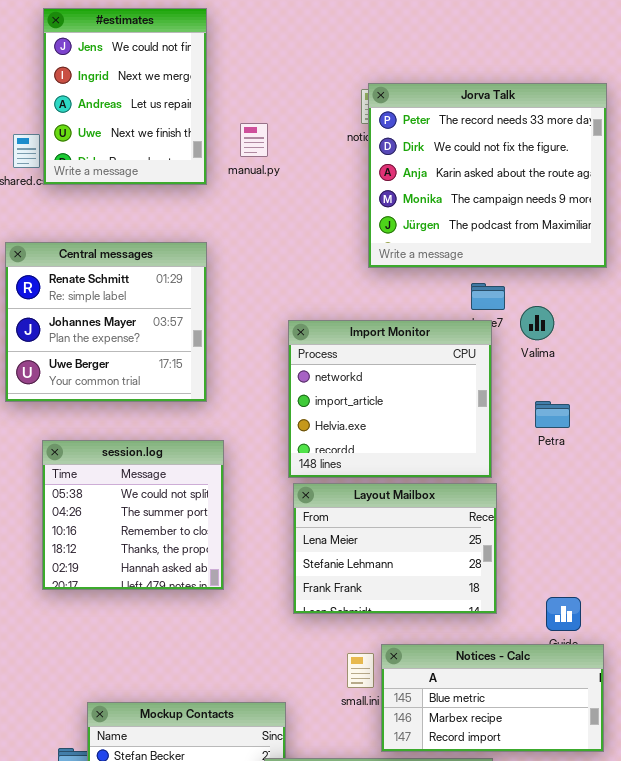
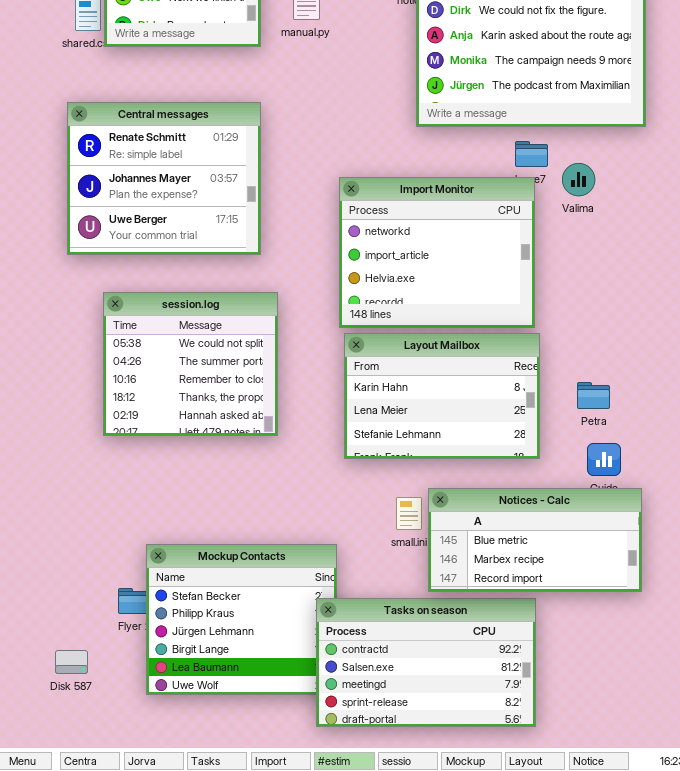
Petra: [535,401,570,428] -> [577,382,610,409], moved
Layout Mailbox: [293,483,497,614] -> [344,333,540,459], scrolled up 1 row

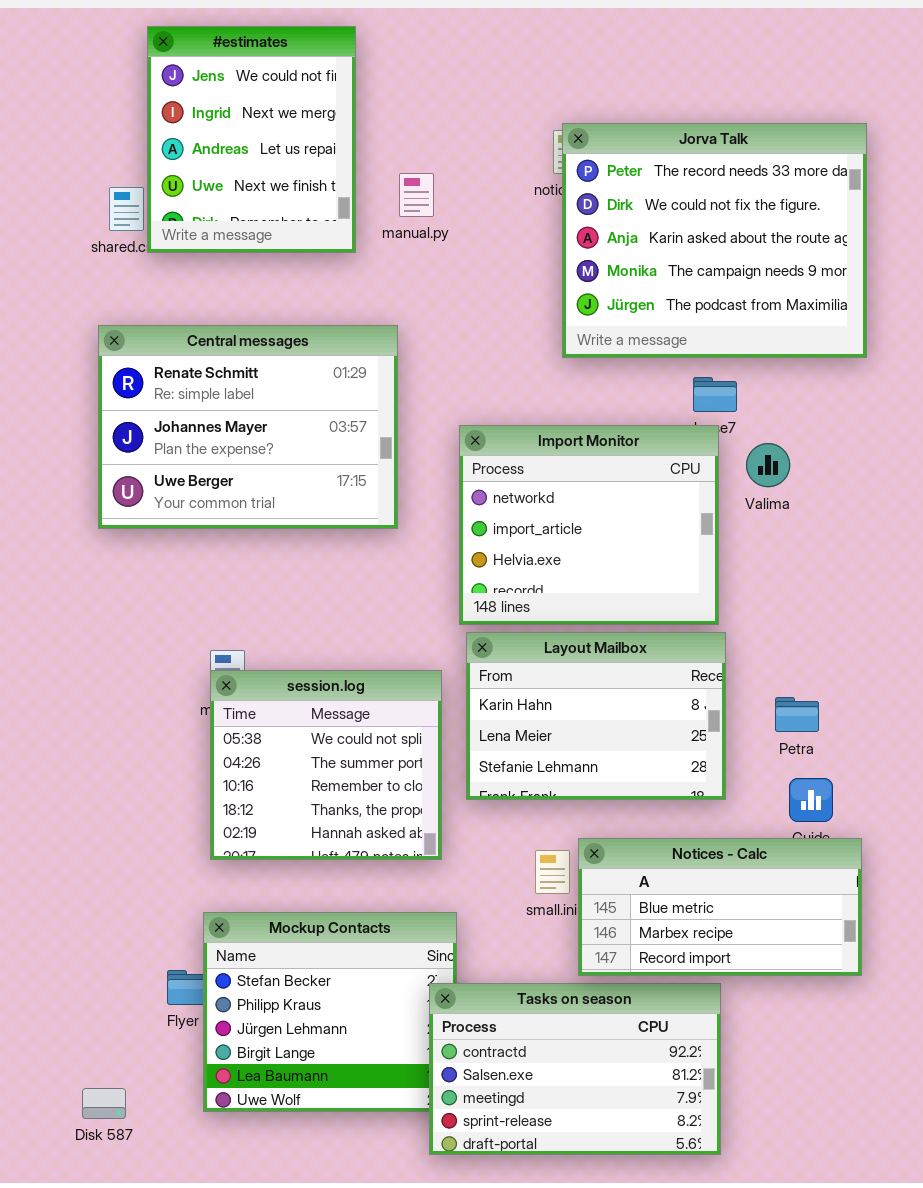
Central messages: [67,102,261,255] -> [98,325,398,529], resized
Valima: [562,163,595,196] -> [746,443,790,487], moved
session.log: [103,292,278,436] -> [210,670,442,860], moved
Disk 587: [55,650,88,674] -> [82,1088,126,1119], moved

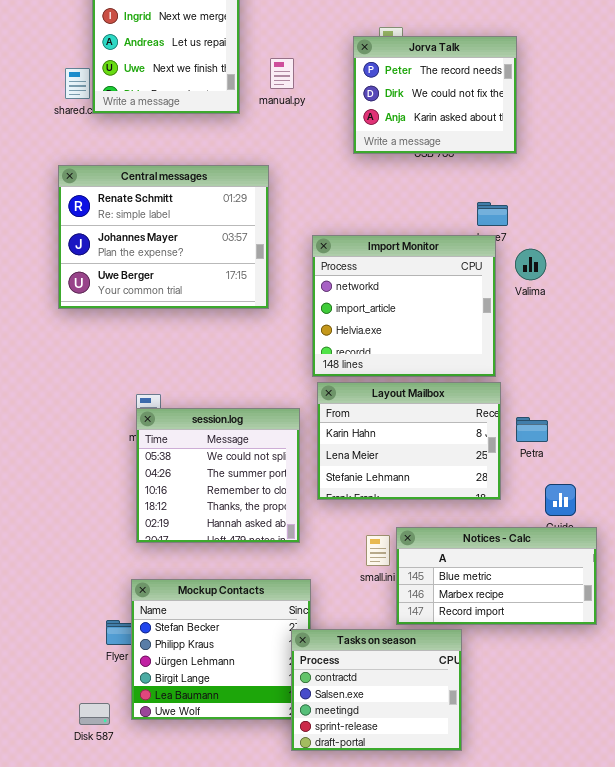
Jorva Talk: [562,123,867,358] -> [353,36,517,154], moved, resized
Petra: [775,697,819,732] -> [516,417,548,442], moved
Tasks on season: [429,983,721,1155] -> [291,629,462,751], resized
Disk 587: [82,1088,126,1119] -> [79,703,110,725], moved

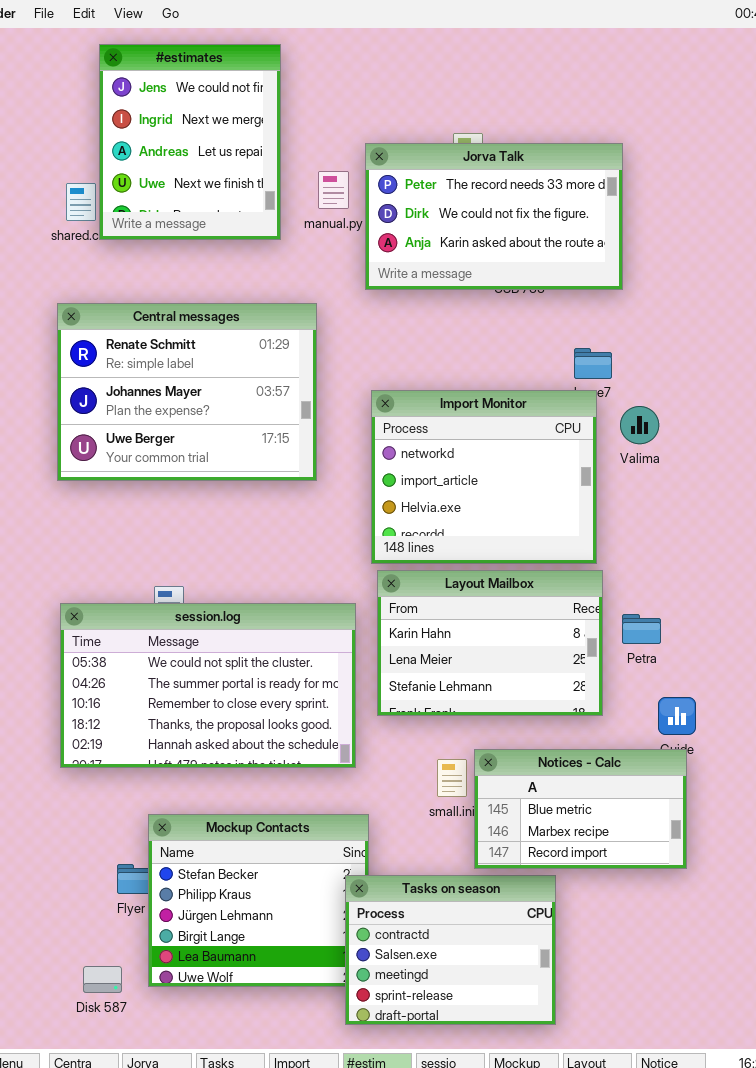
Jorva Talk: [353,36,517,154] -> [365,143,623,290], resized
session.log: [136,408,300,543] -> [60,603,356,768], resized
Notices - Calc: [396,527,597,625] -> [474,749,687,869], resized

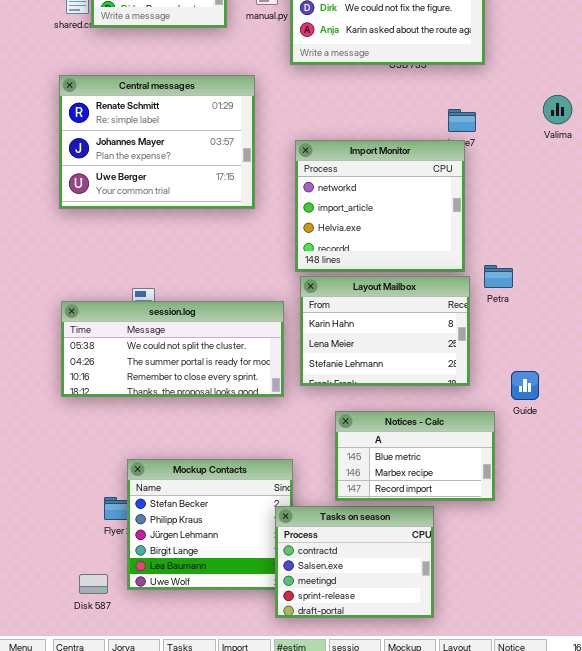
Valima: [620,406,659,444] -> [543,95,572,124], moved
session.log: [60,603,356,768] -> [61,301,284,397], resized
Petra: [622,614,661,644] -> [484,265,513,288], moved
Notices - Calc: [474,749,687,869] -> [335,411,495,501], moved

